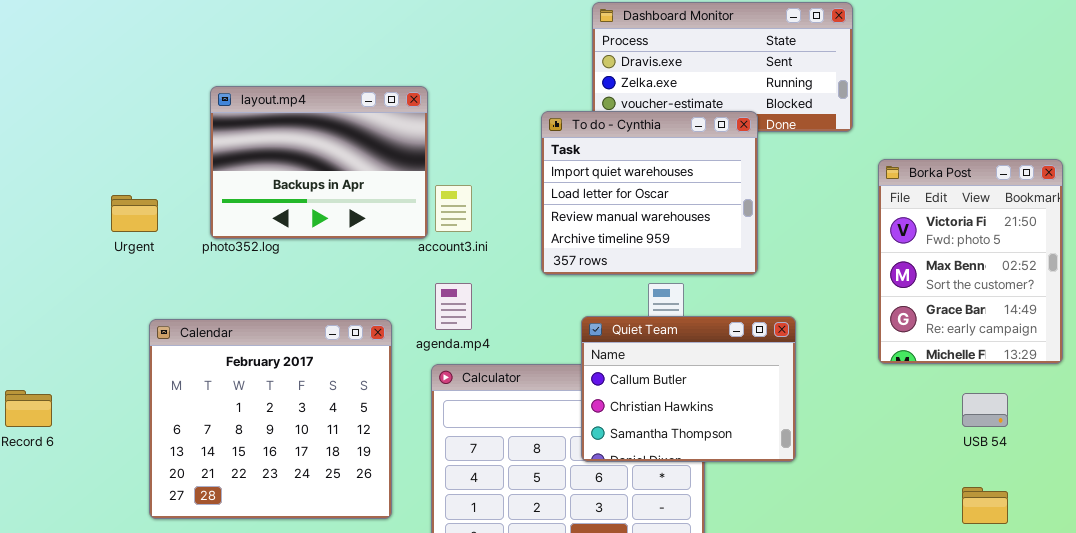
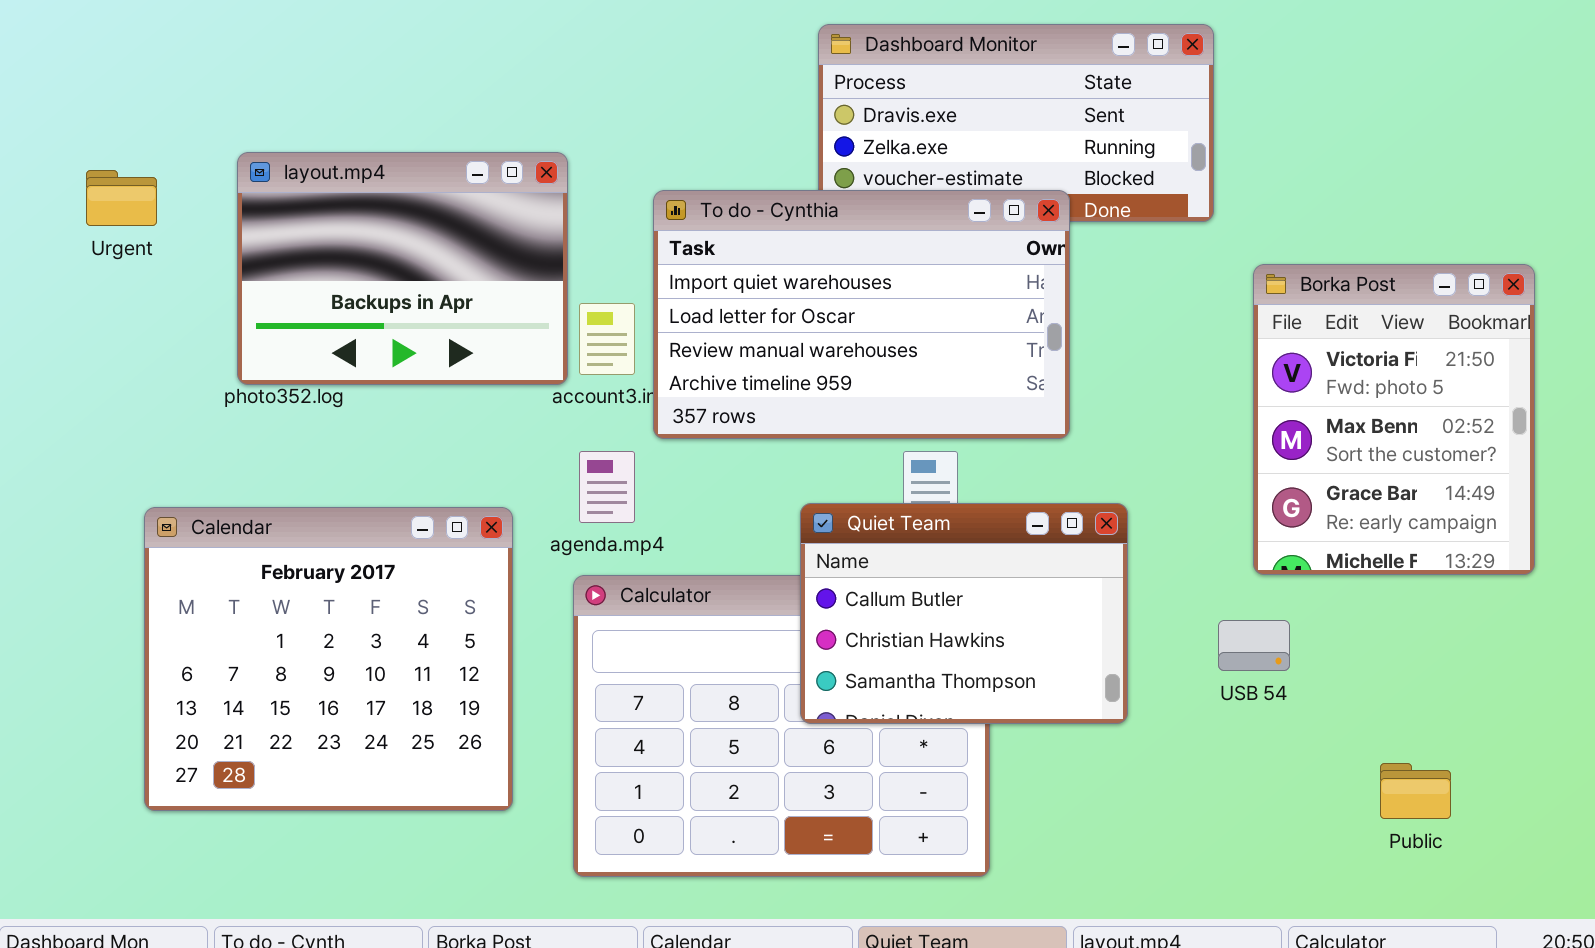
To do - Cynthia: [541,111,758,275] -> [653,190,1070,439], resized
Urgent: [111,195,158,232] -> [86,170,157,226], moved
USB 54: [962,393,1008,427] -> [1218,620,1290,671], moved

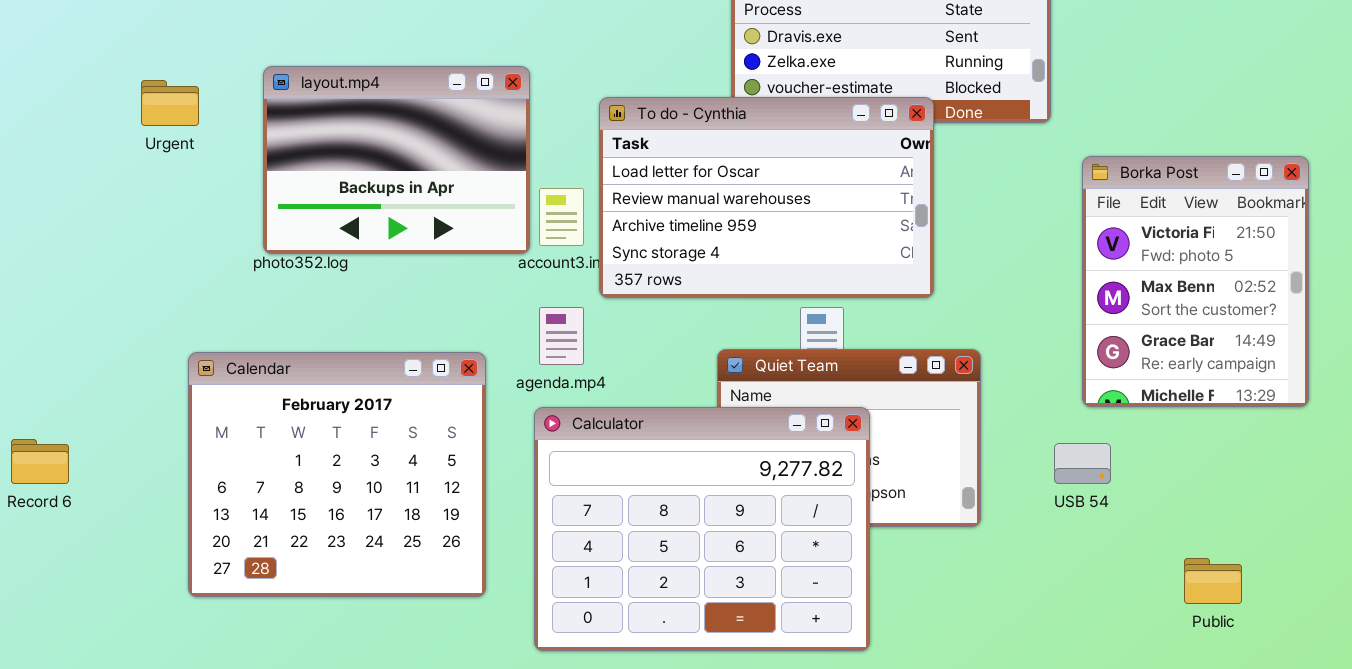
To do - Cynthia: [653,190,1070,439] -> [599,97,934,298], scrolled down 1 row
Calculator: [573,575,990,877] -> [534,407,870,651], raised

